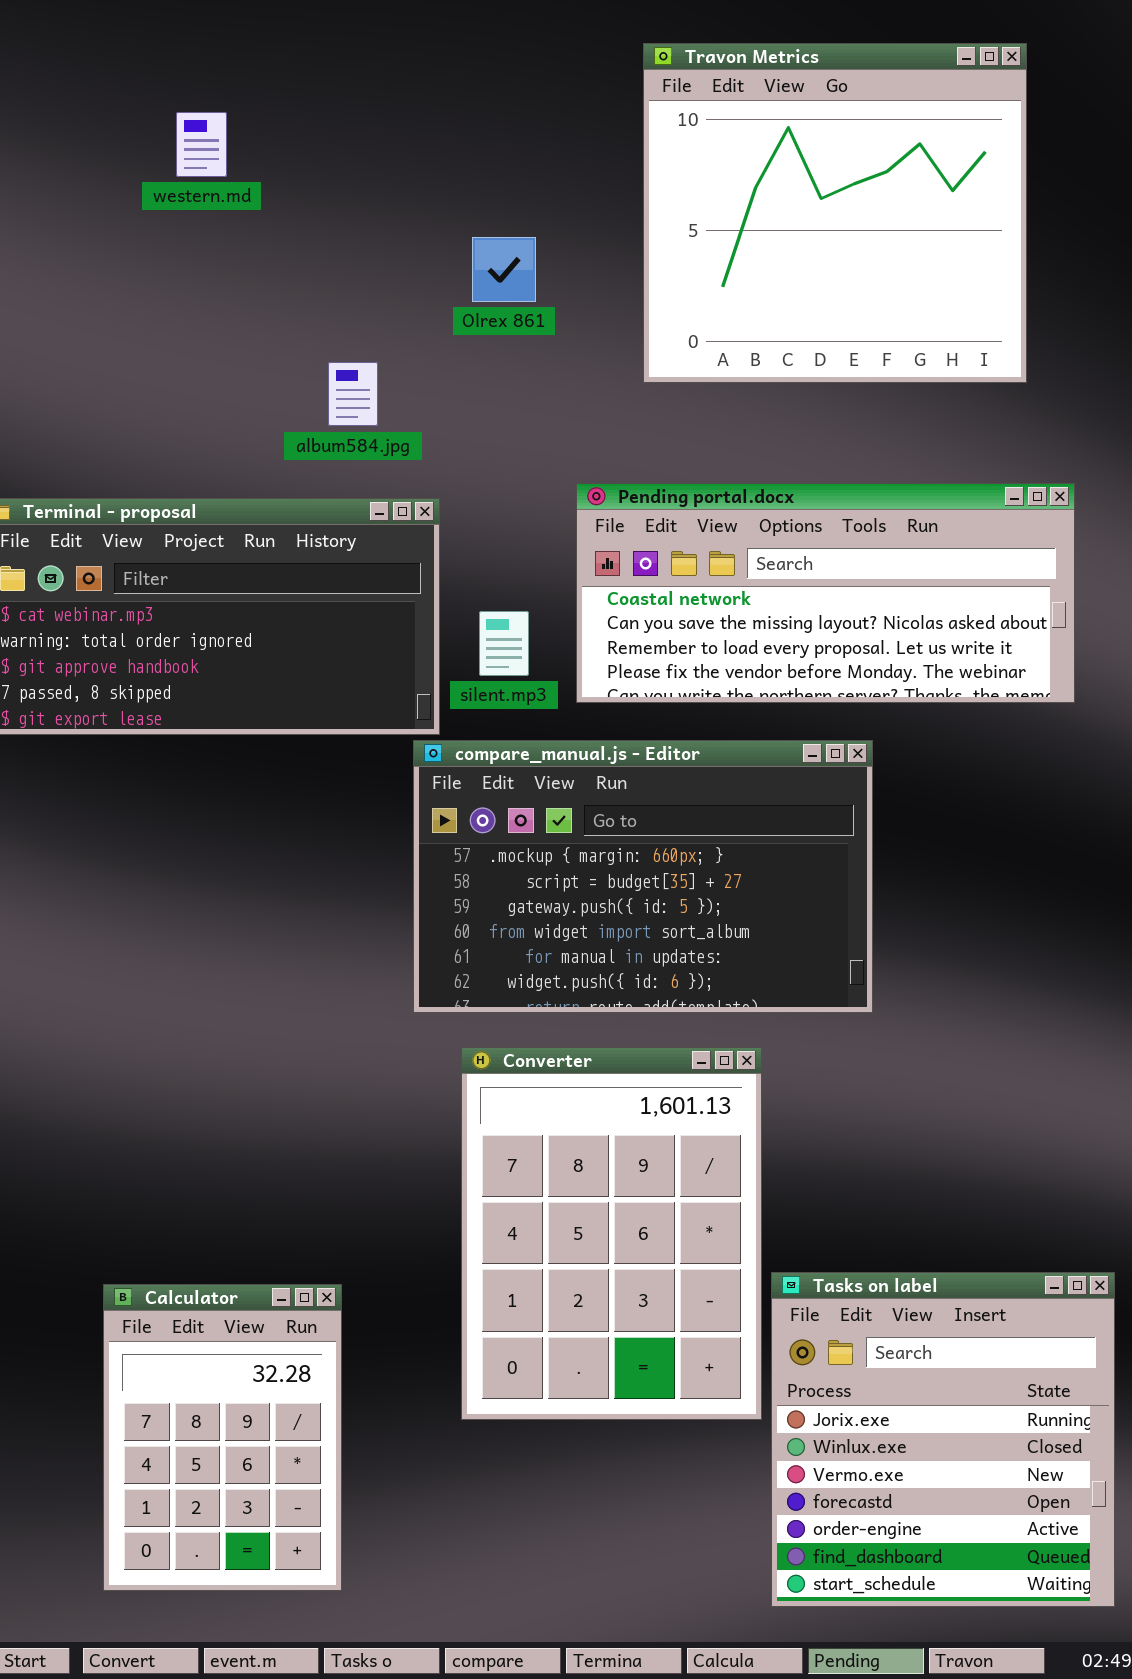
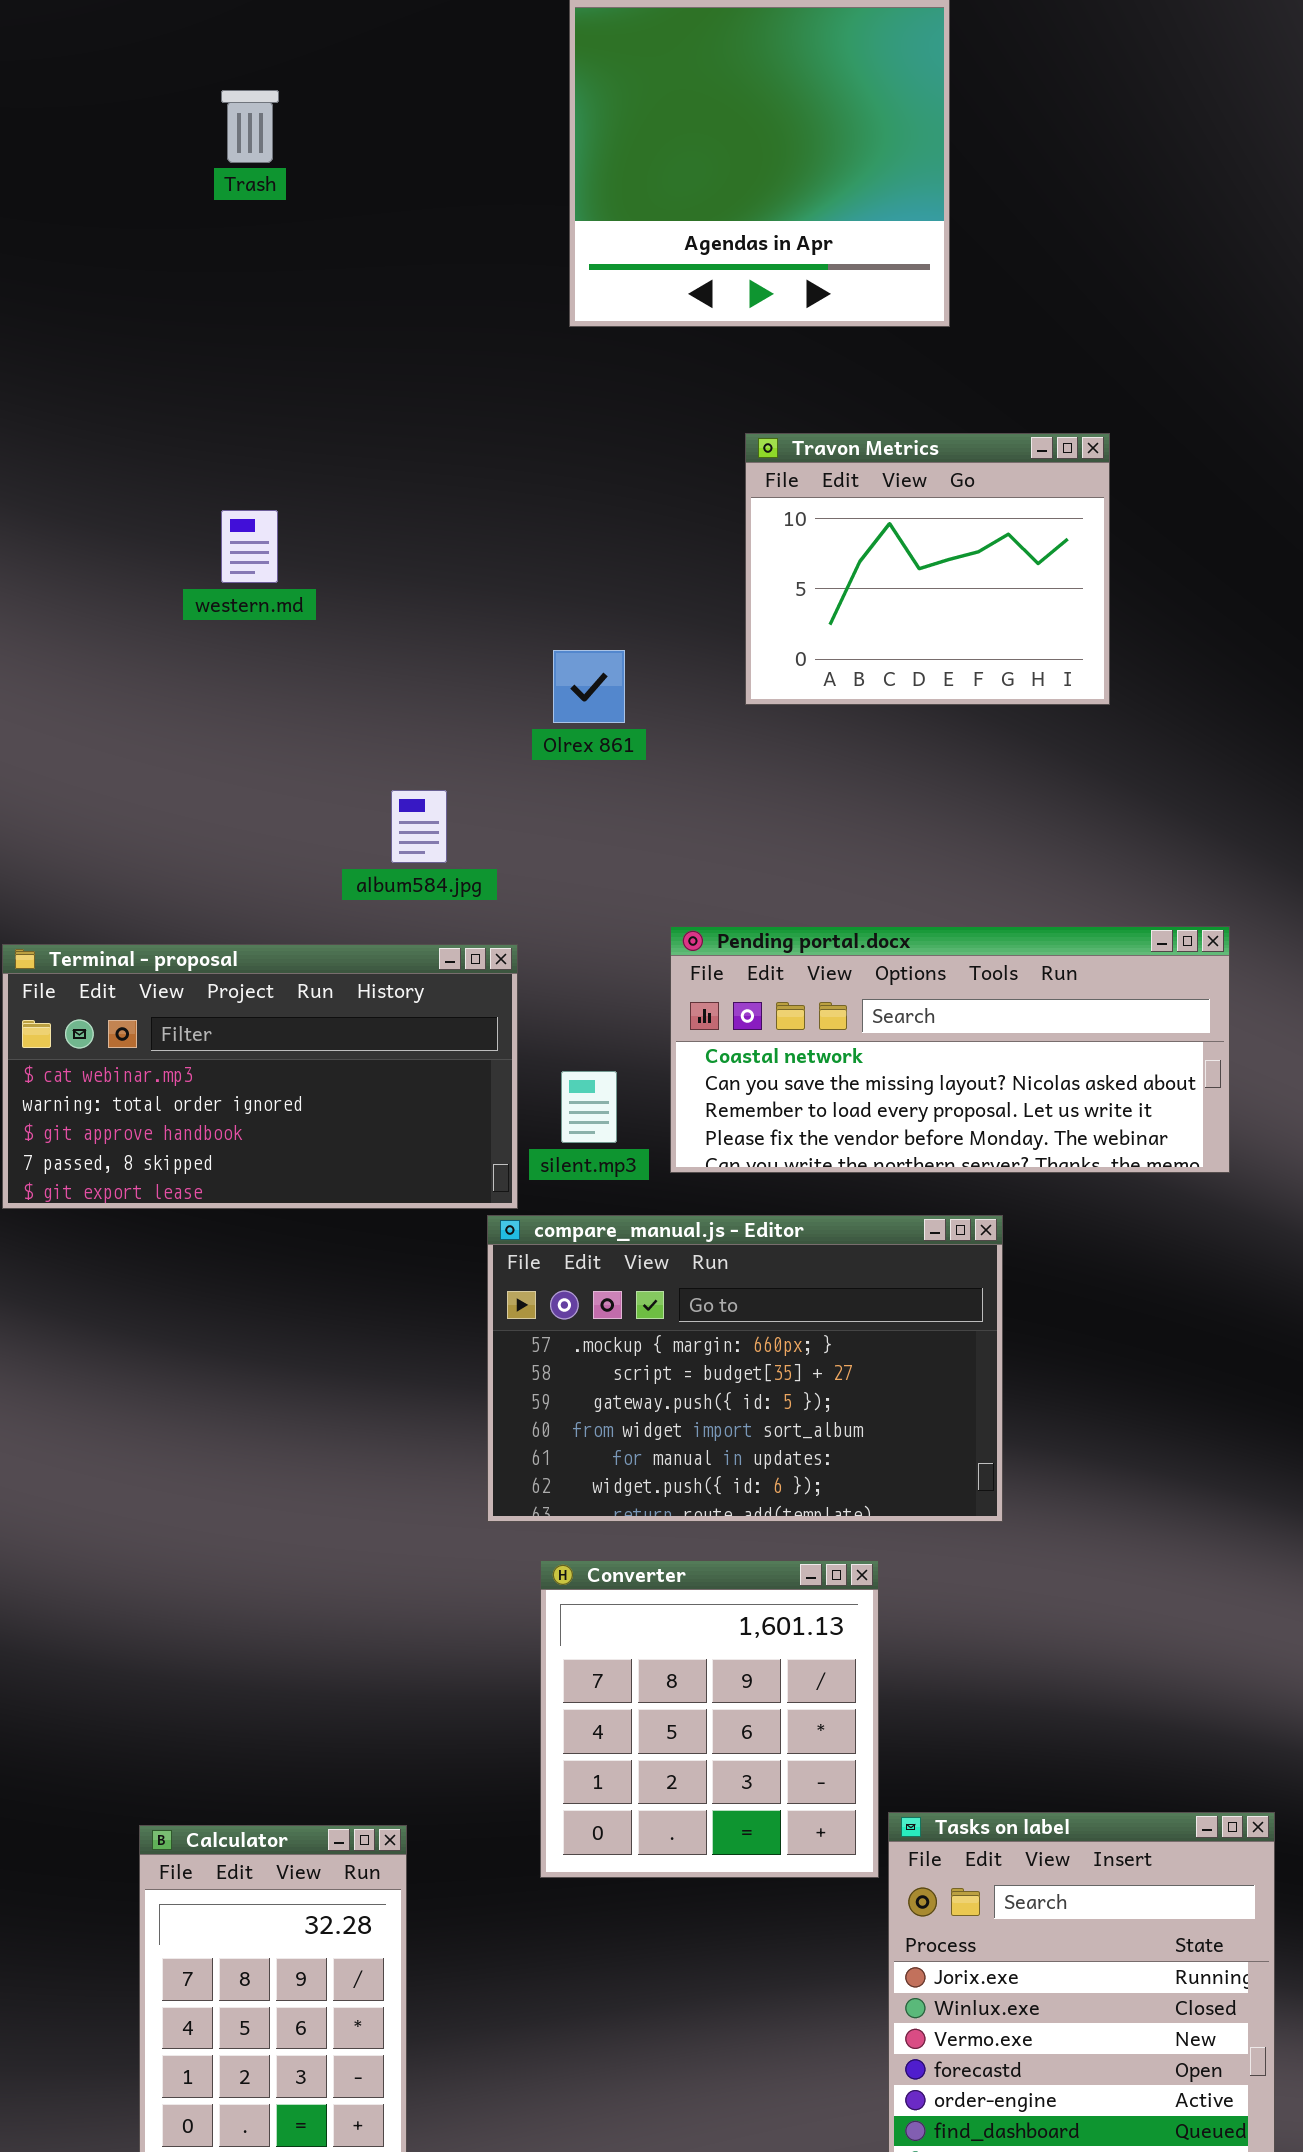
Travon Metrics: [643,43,1027,383] -> [745,433,1110,705], resized
Converter: [461,1047,762,1420] -> [540,1560,879,1878], resized

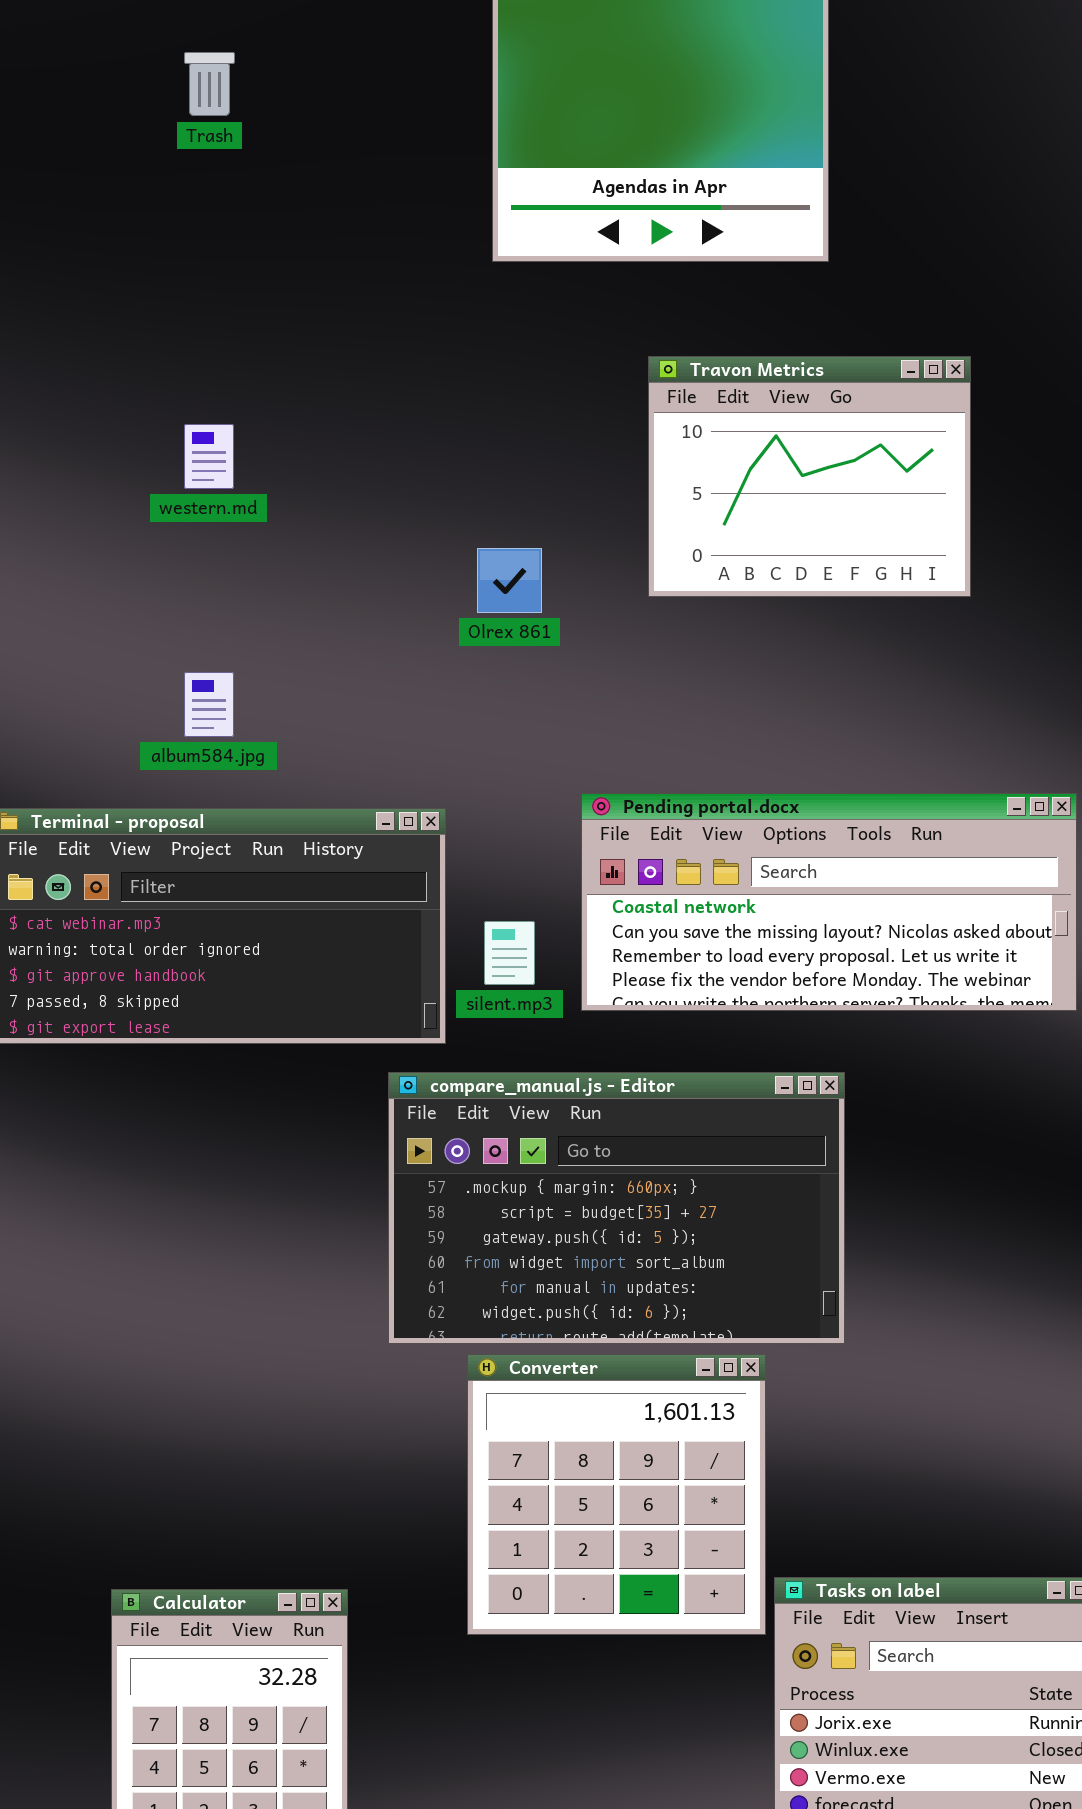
album584.jpg: [391,790,447,863] -> [184,672,234,737], moved
compare_manual.js - Editor: [487,1215,1003,1522] -> [388,1072,845,1344], moved

